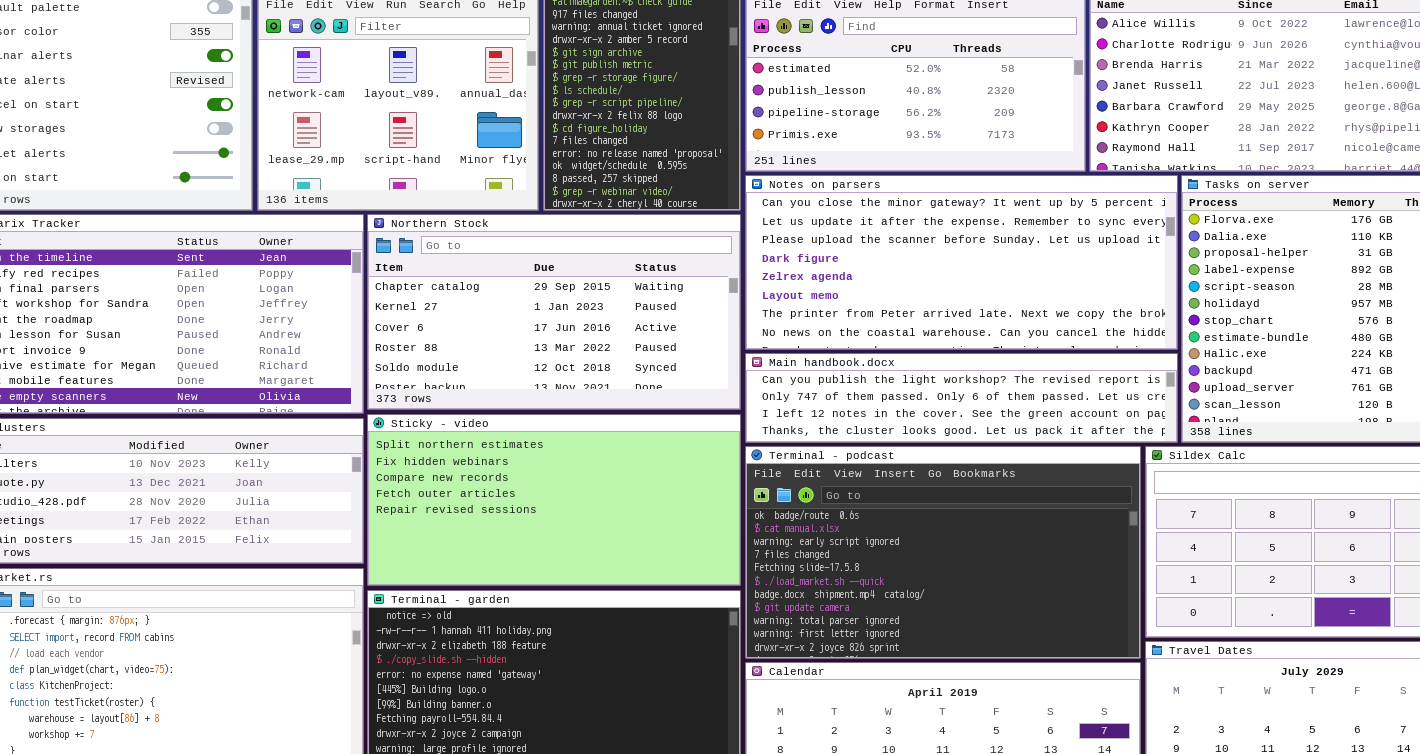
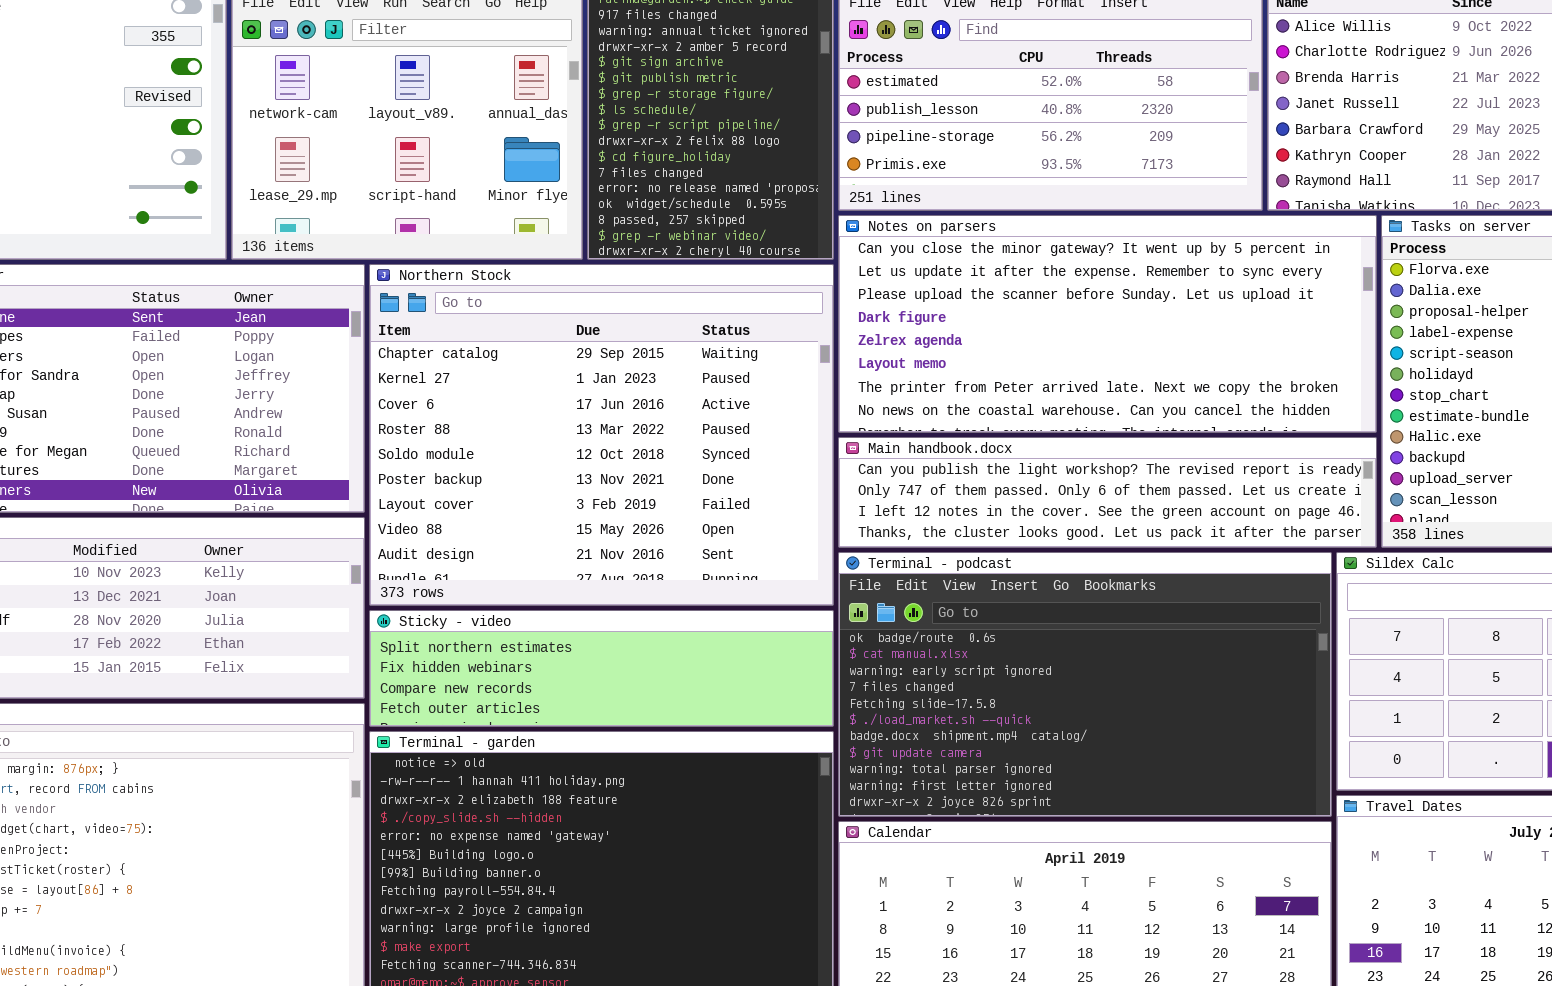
Northern Stock: [367,214,741,410] -> [369,264,834,606], resized
Sticky - video: [367,414,741,586] -> [369,610,834,727], resized

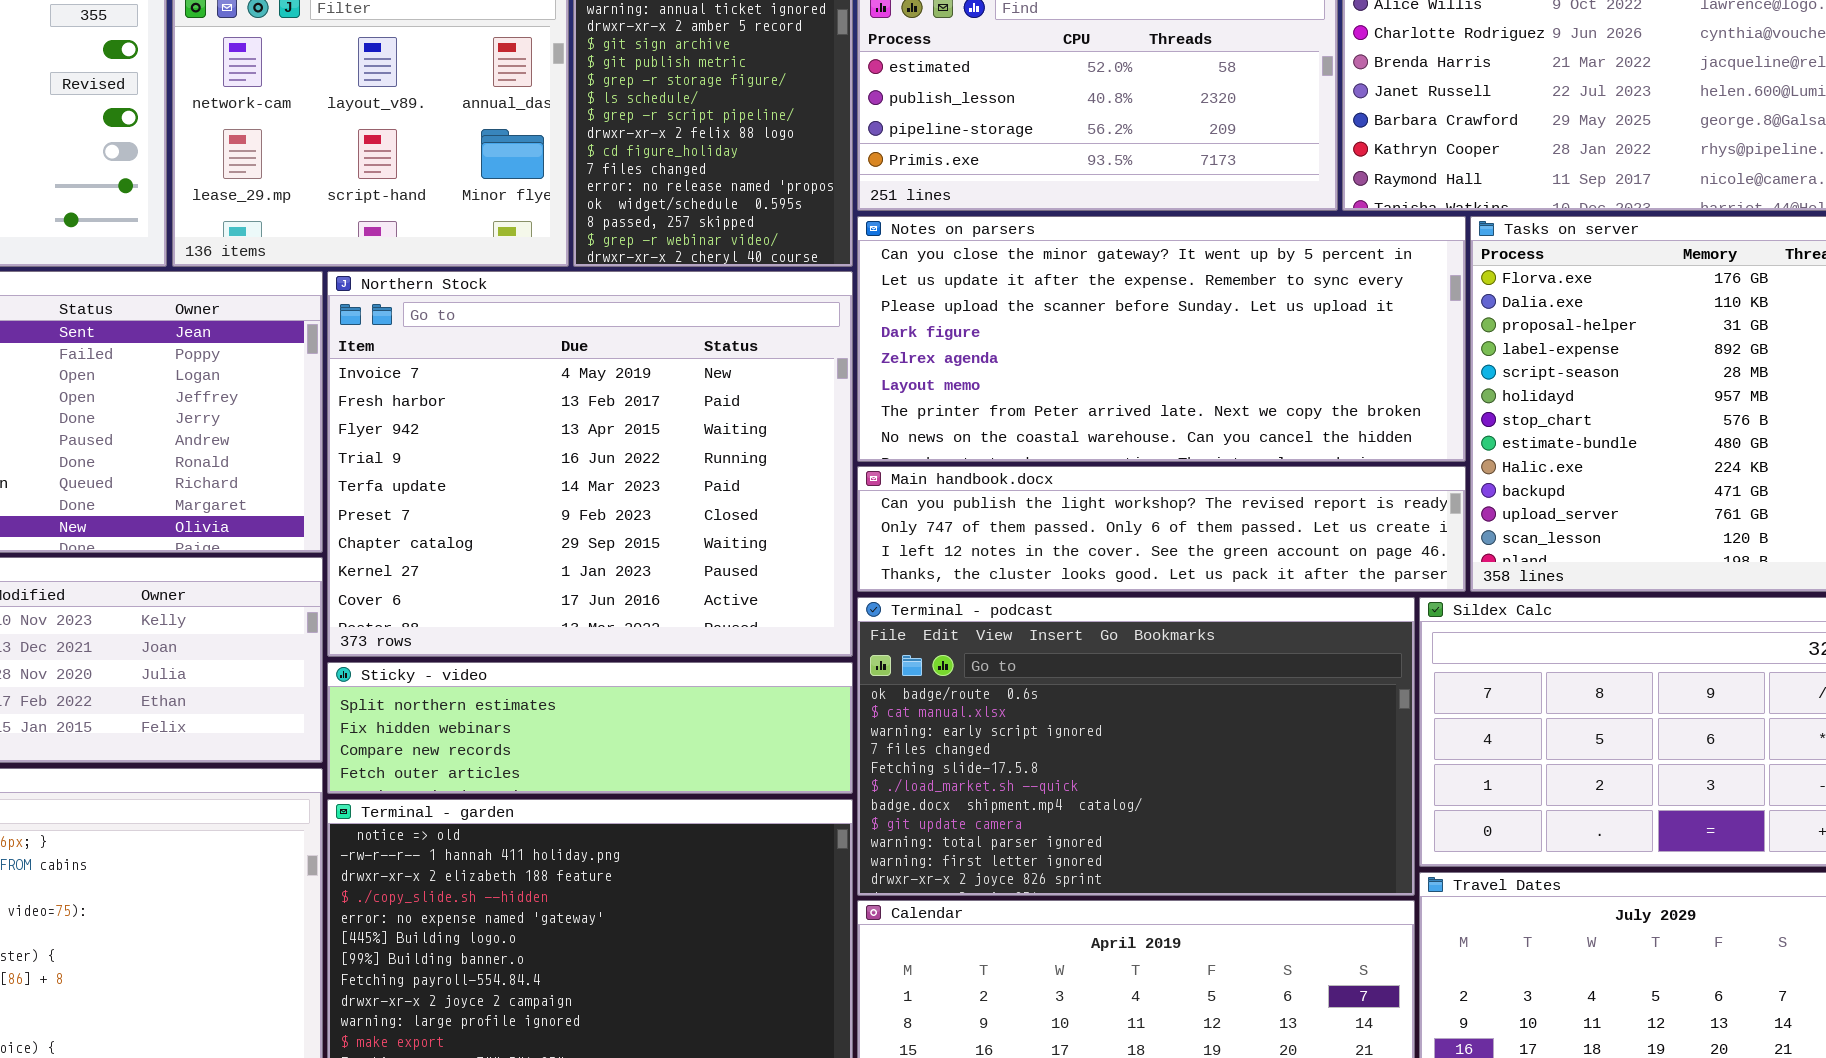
Northern Stock: [369,264,834,606] -> [327,271,853,657], scrolled up 6 rows

